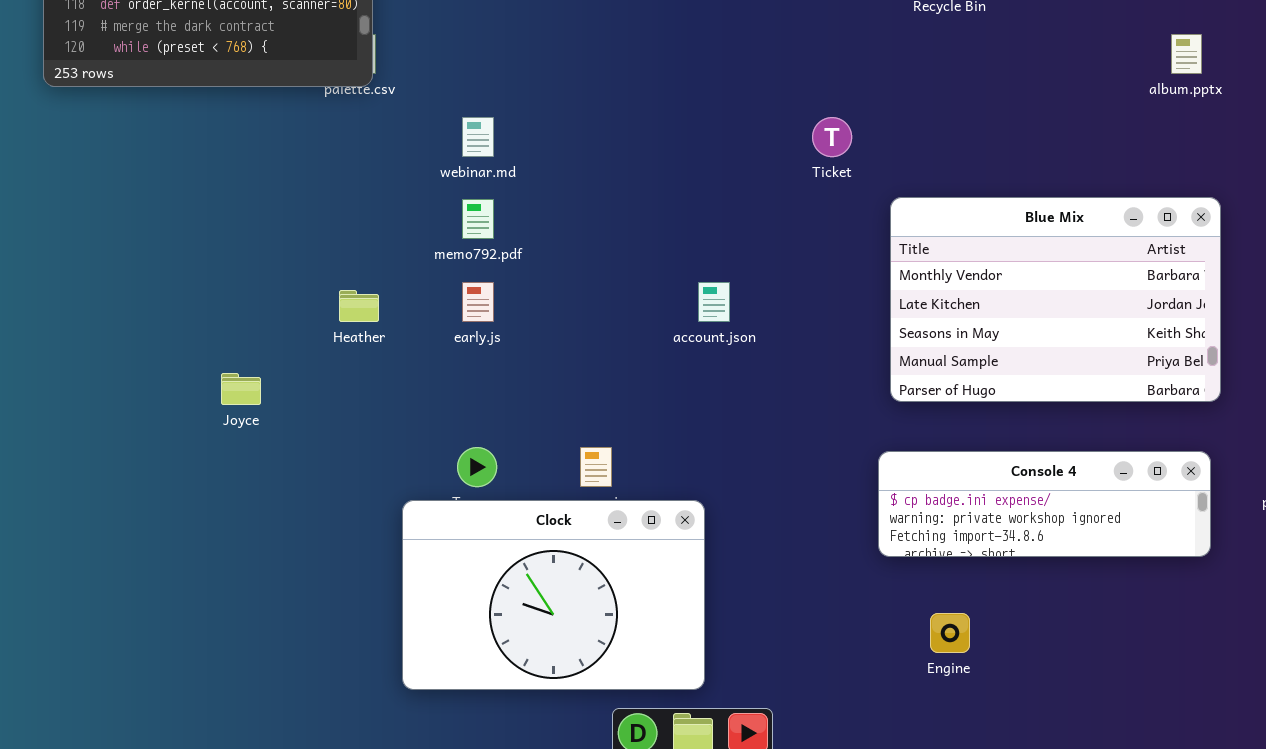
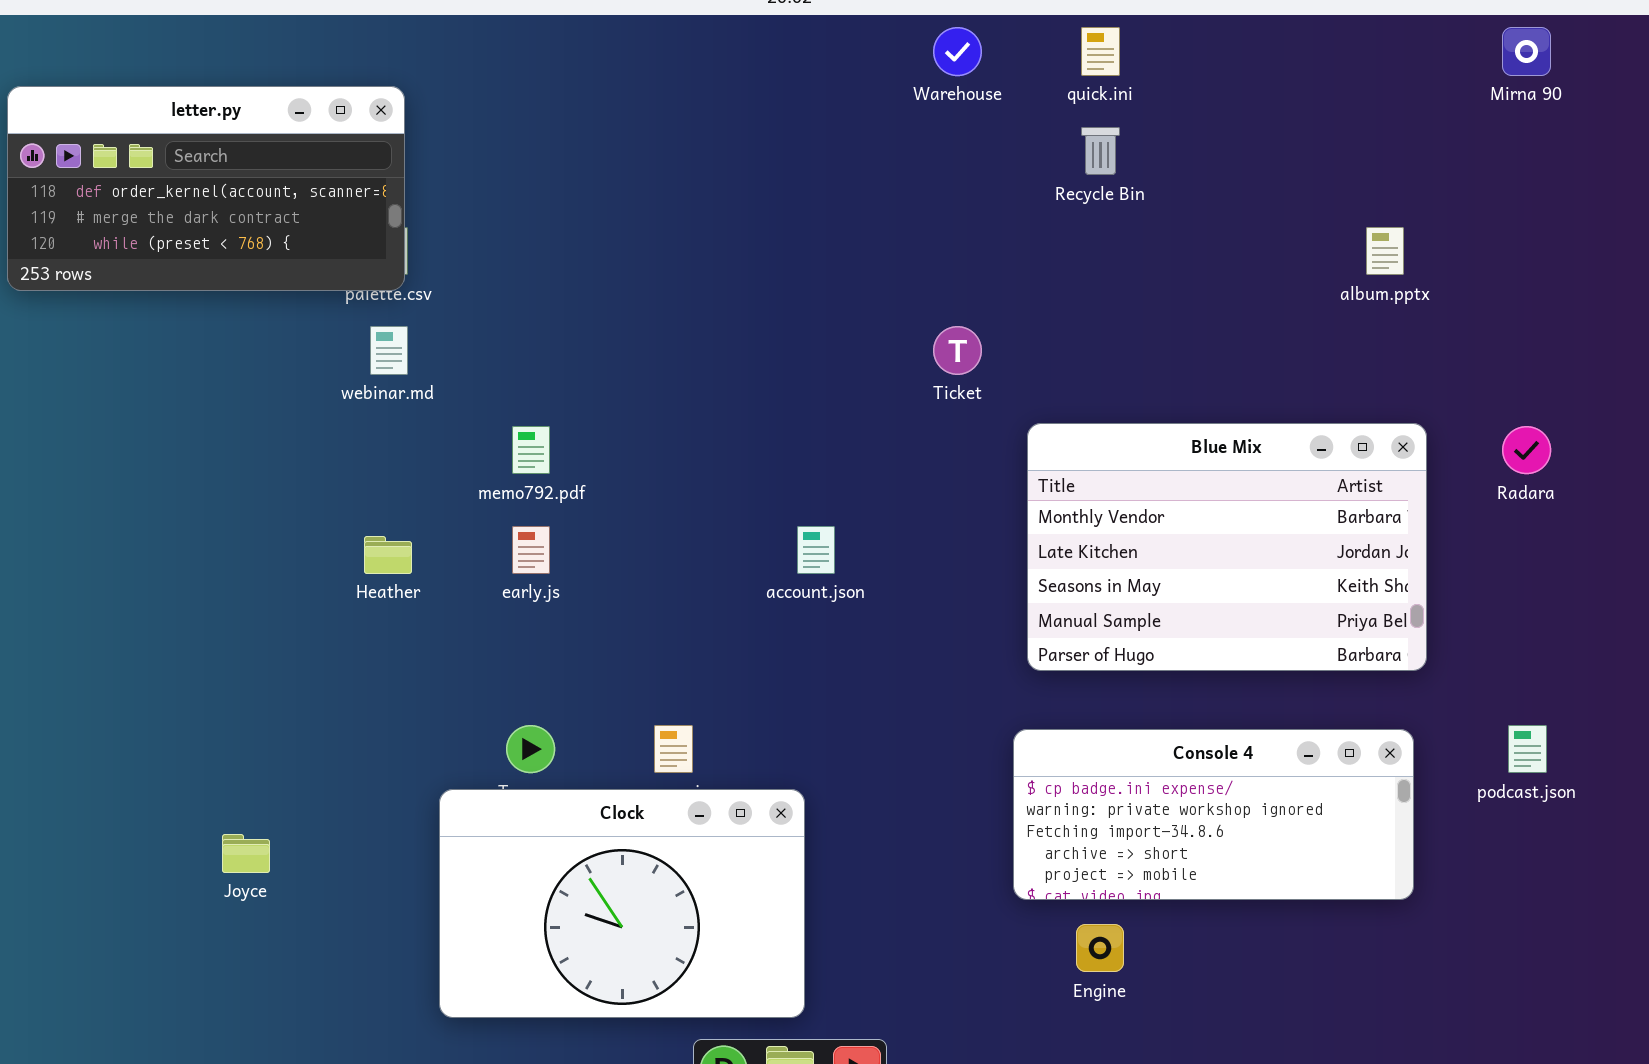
webinar.md: [462,117,494,157] -> [370,326,408,375], moved
Joyce: [221,373,261,405] -> [222,834,270,873], moved
Console 4: [878,451,1211,557] -> [1013,729,1414,900], resized

